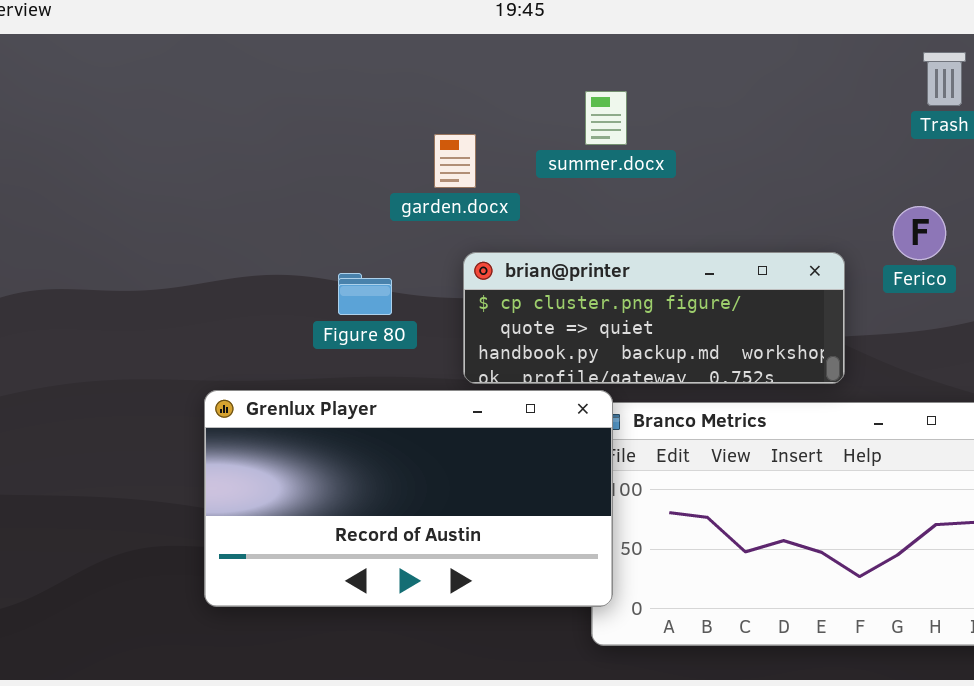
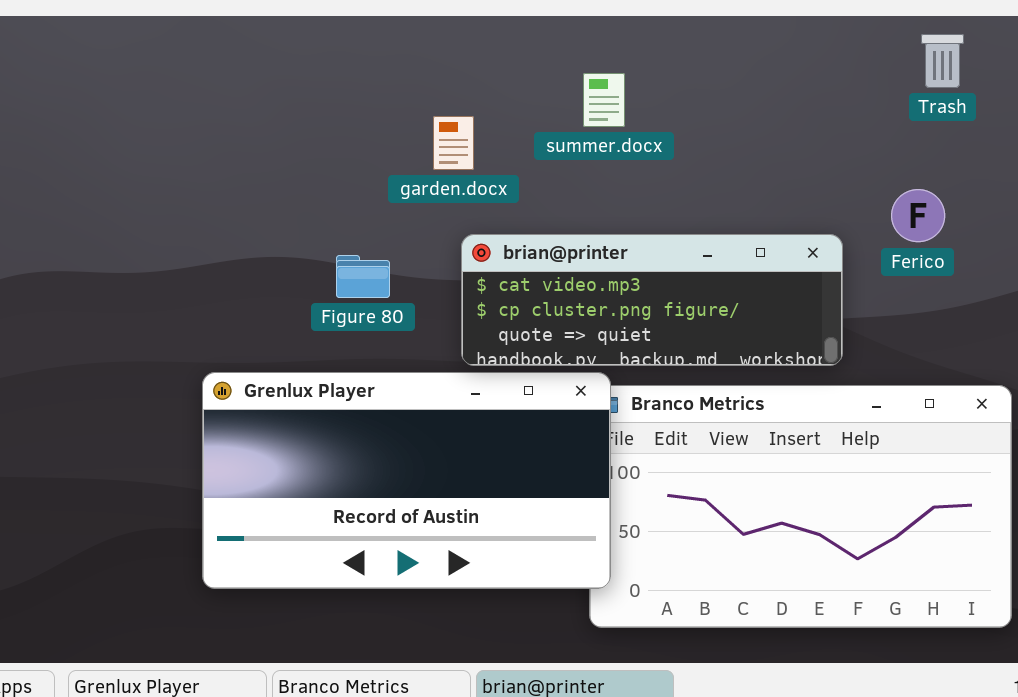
brian@printer: [463,252,845,384] -> [461,234,843,366], scrolled up 1 row

